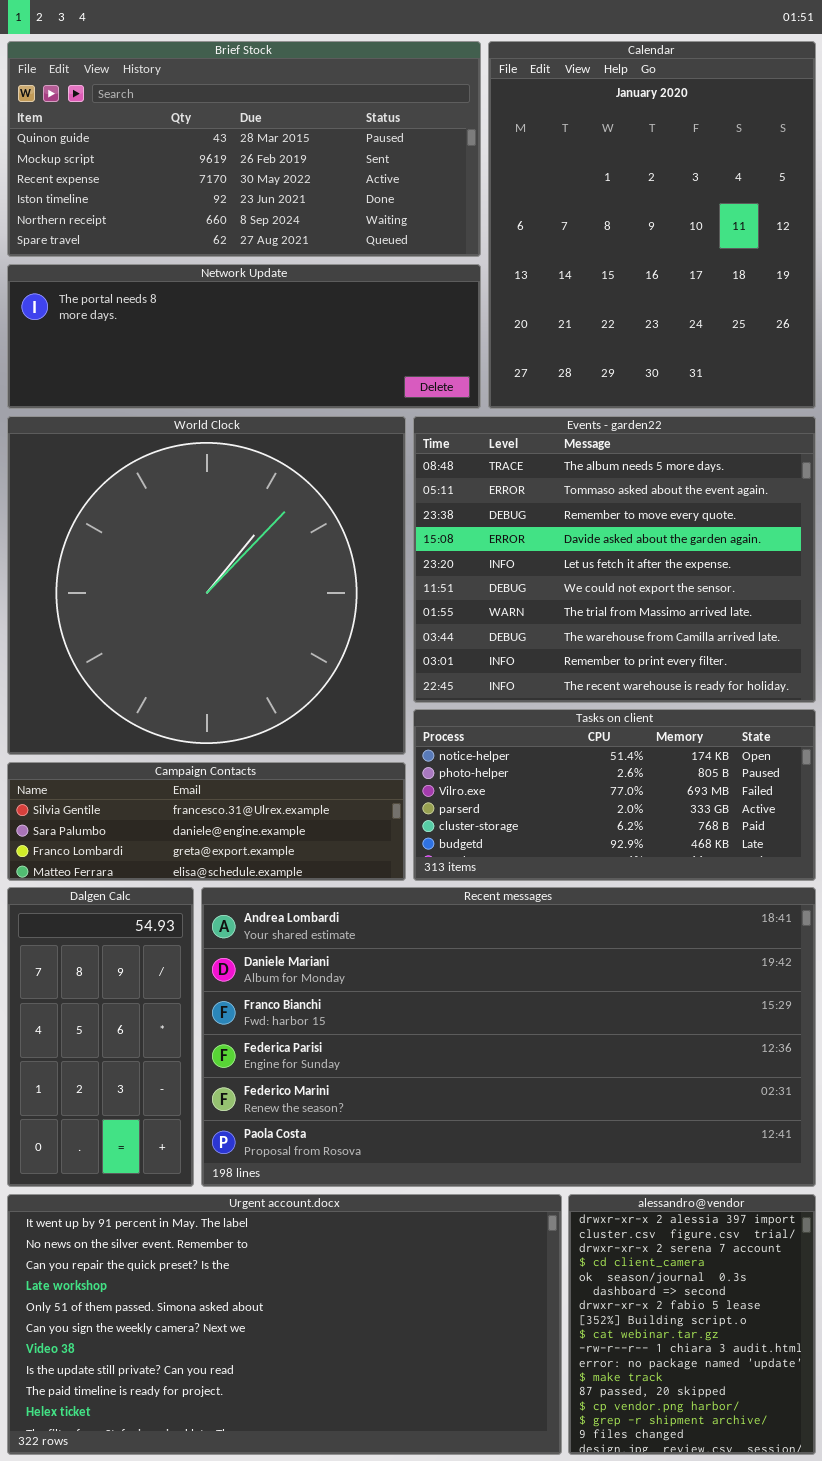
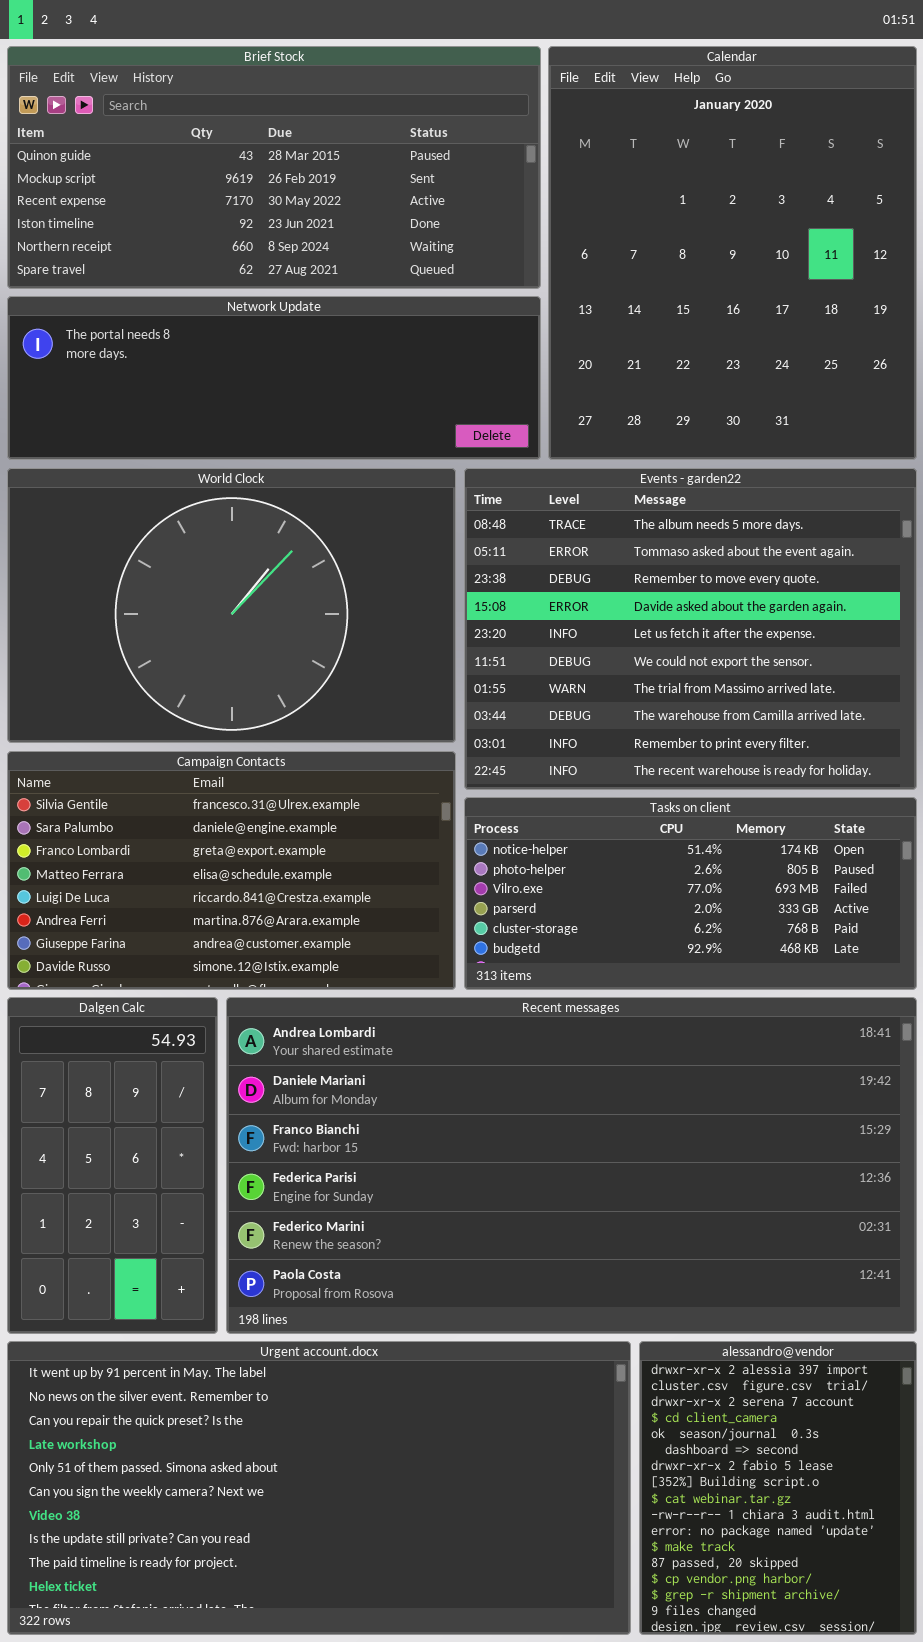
World Clock: [7,416,406,755] -> [7,468,456,743], resized
Campaign Contacts: [7,762,406,881] -> [7,751,456,990], resized

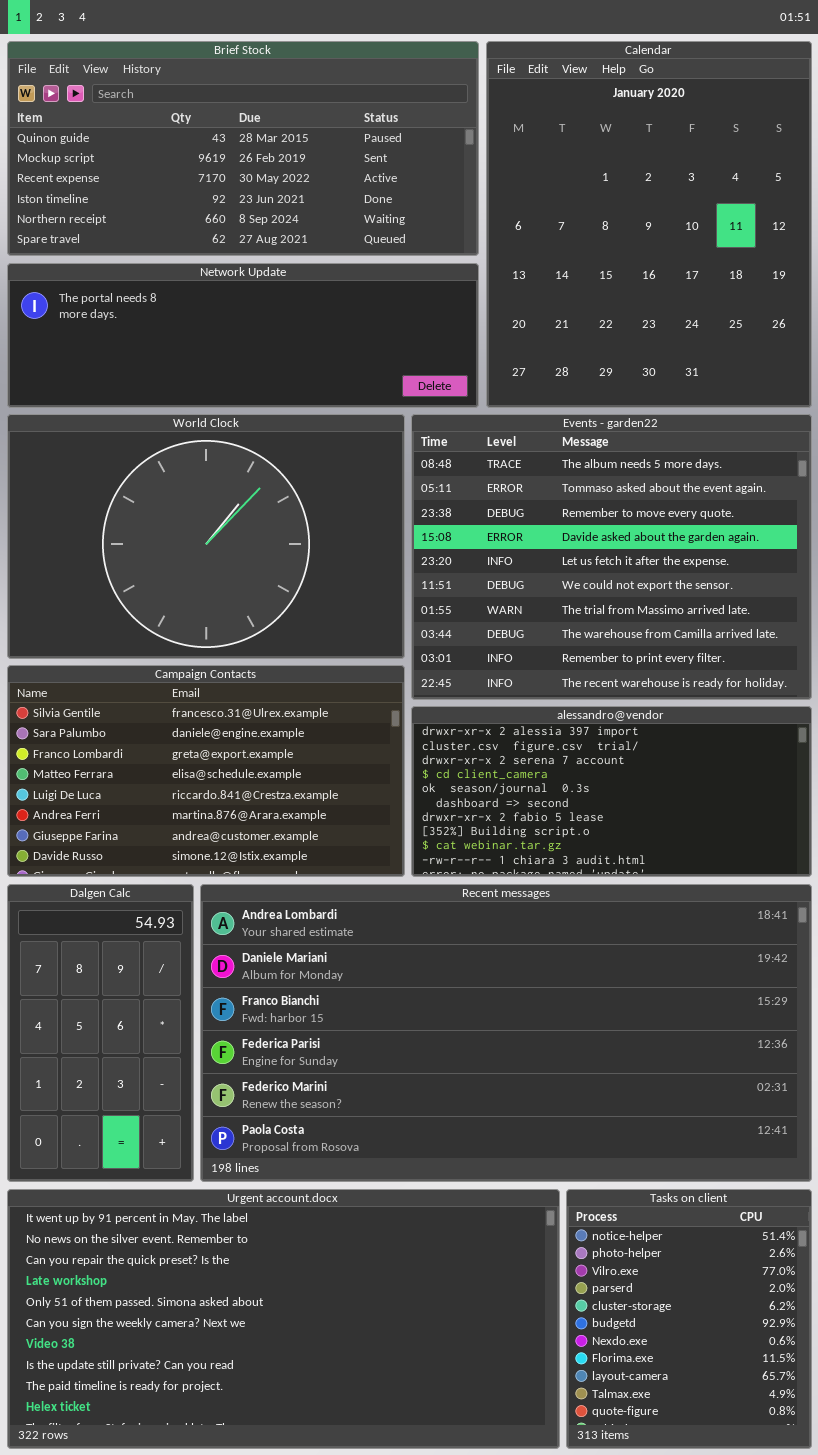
Tasks on client: [464,797,917,990] -> [566,1189,812,1449], moved, resized
alessandro@vendor: [639,1341,917,1635] -> [411,706,812,877], moved, resized

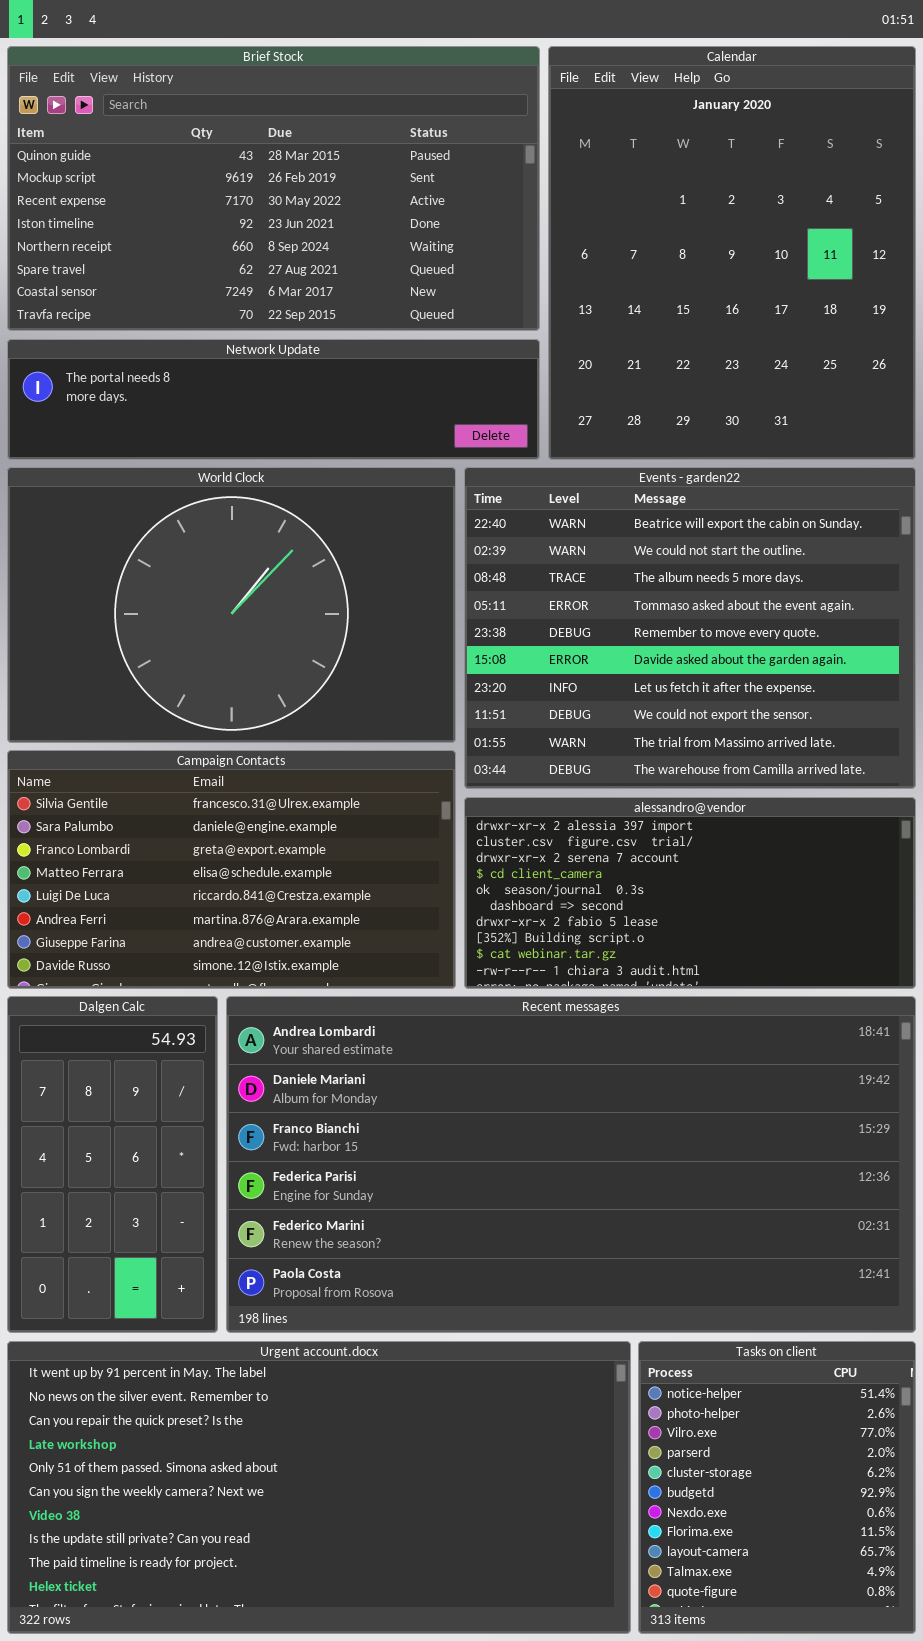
Brief Stock: [7,41,479,256] -> [7,46,540,331], resized
Network Update: [7,263,479,408] -> [7,339,540,460], resized
Events - garden22: [411,414,812,700] -> [464,467,916,789], scrolled up 2 rows

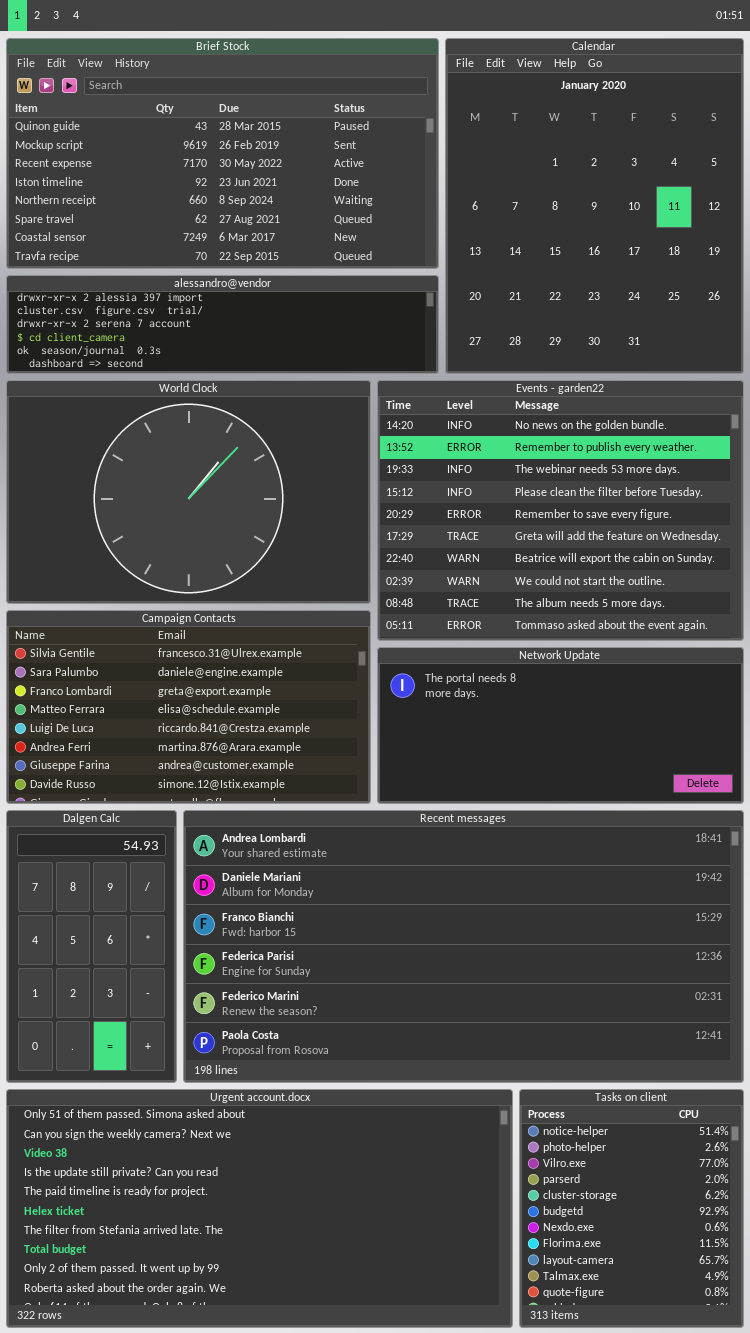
Network Update: [7,339,540,460] -> [377,647,744,804], moved, resized
Events - garden22: [464,467,916,789] -> [377,380,744,641], scrolled up 6 rows
alessandro@vendor: [464,797,916,989] -> [6,275,439,374], moved, resized
Urgent account.docx: [7,1341,631,1634] -> [6,1089,513,1328], scrolled down 4 rows

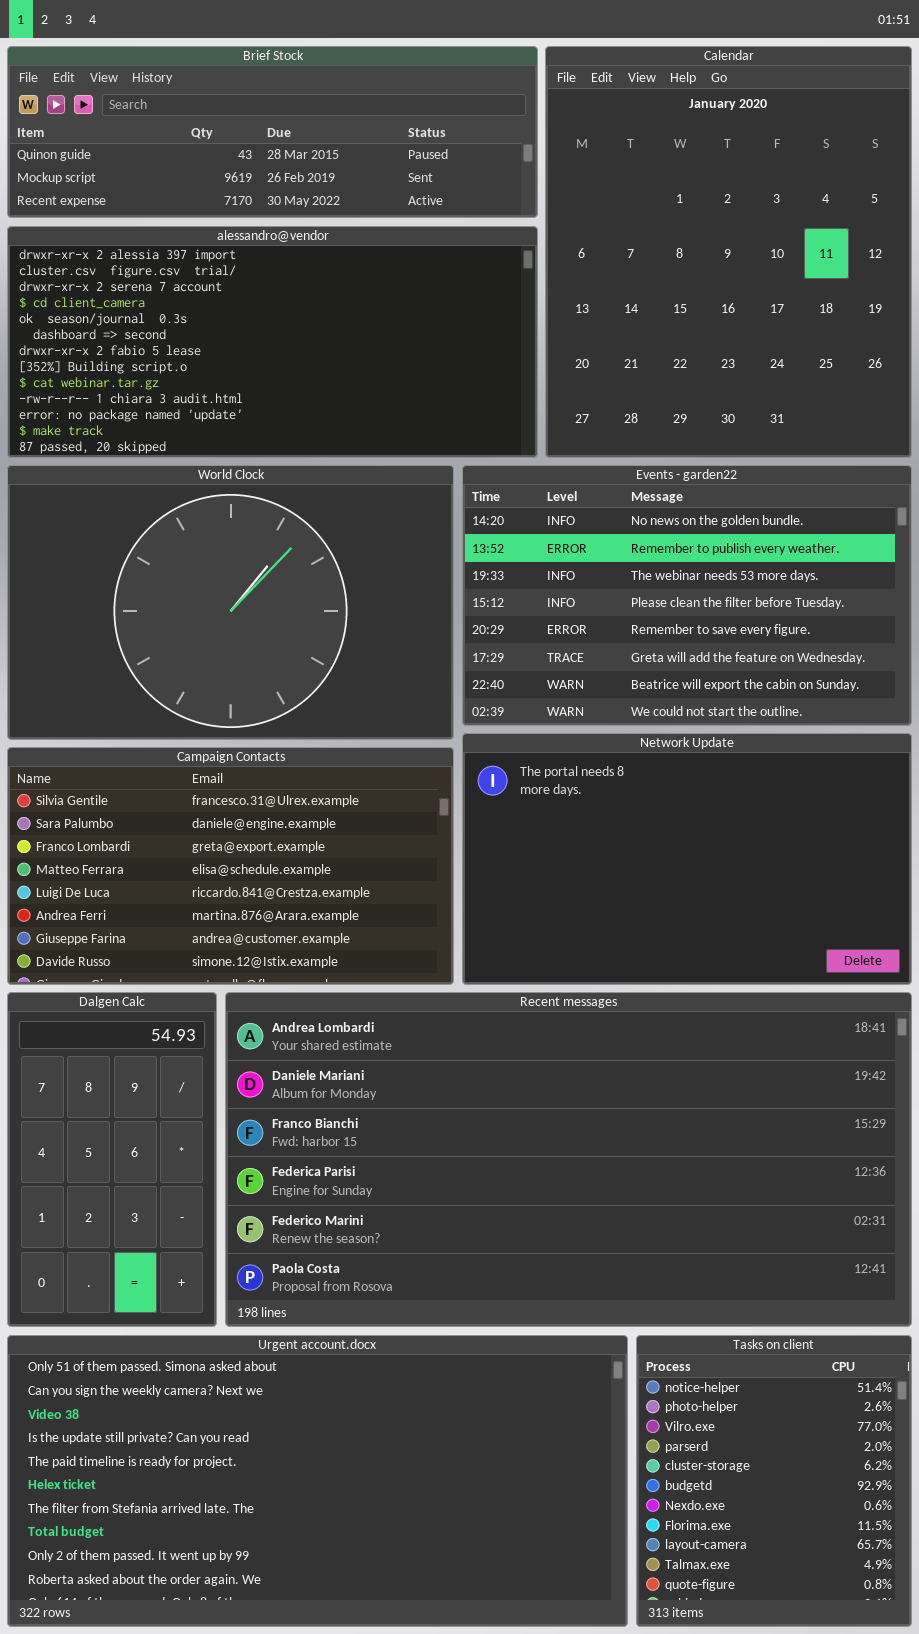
Brief Stock: [6,38,439,269] -> [7,46,538,218], resized
alessandro@vendor: [6,275,439,374] -> [7,226,538,458], resized
Events - garden22: [377,380,744,641] -> [462,465,912,726], resized
Network Update: [377,647,744,804] -> [462,733,912,985], resized

